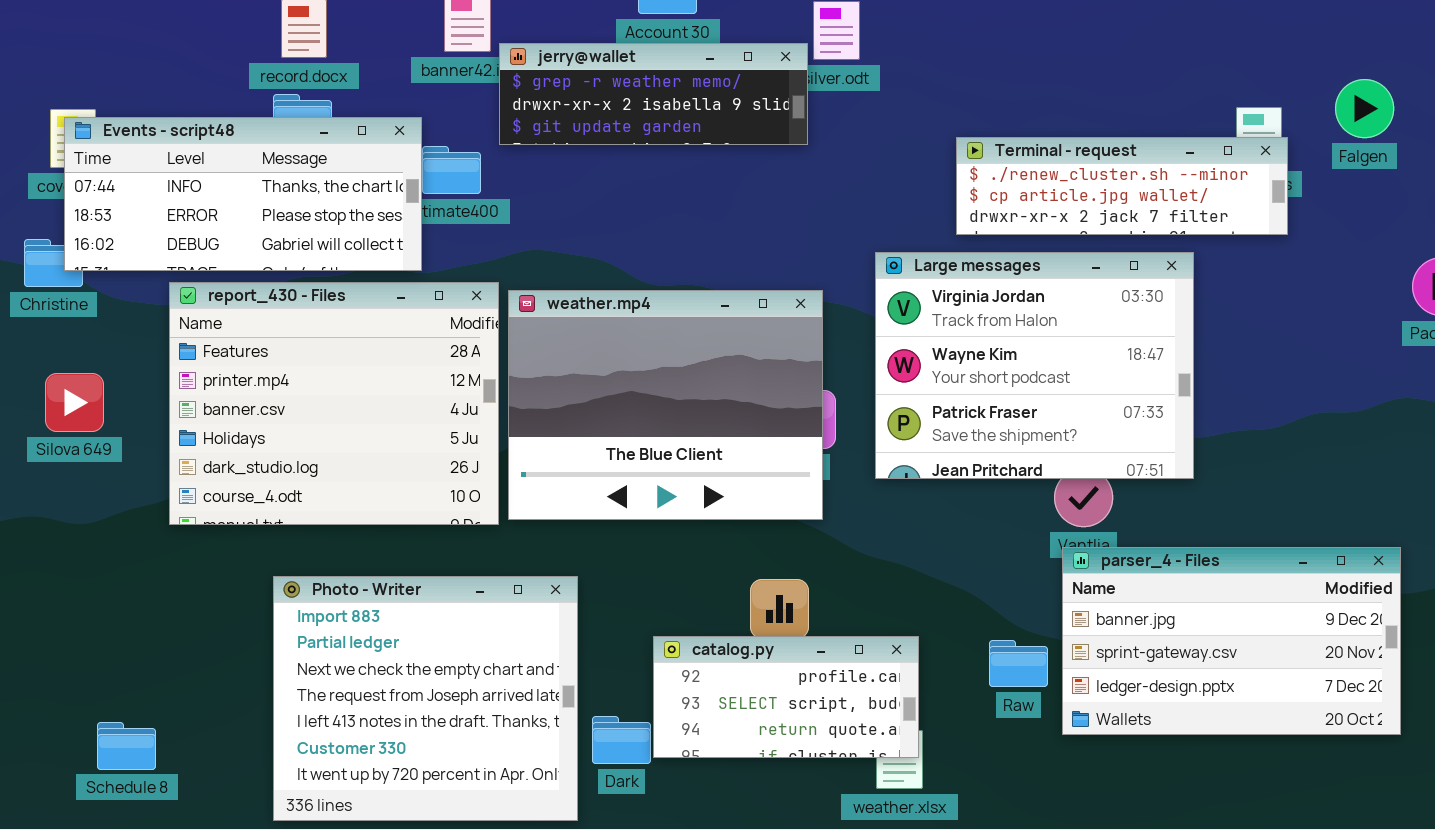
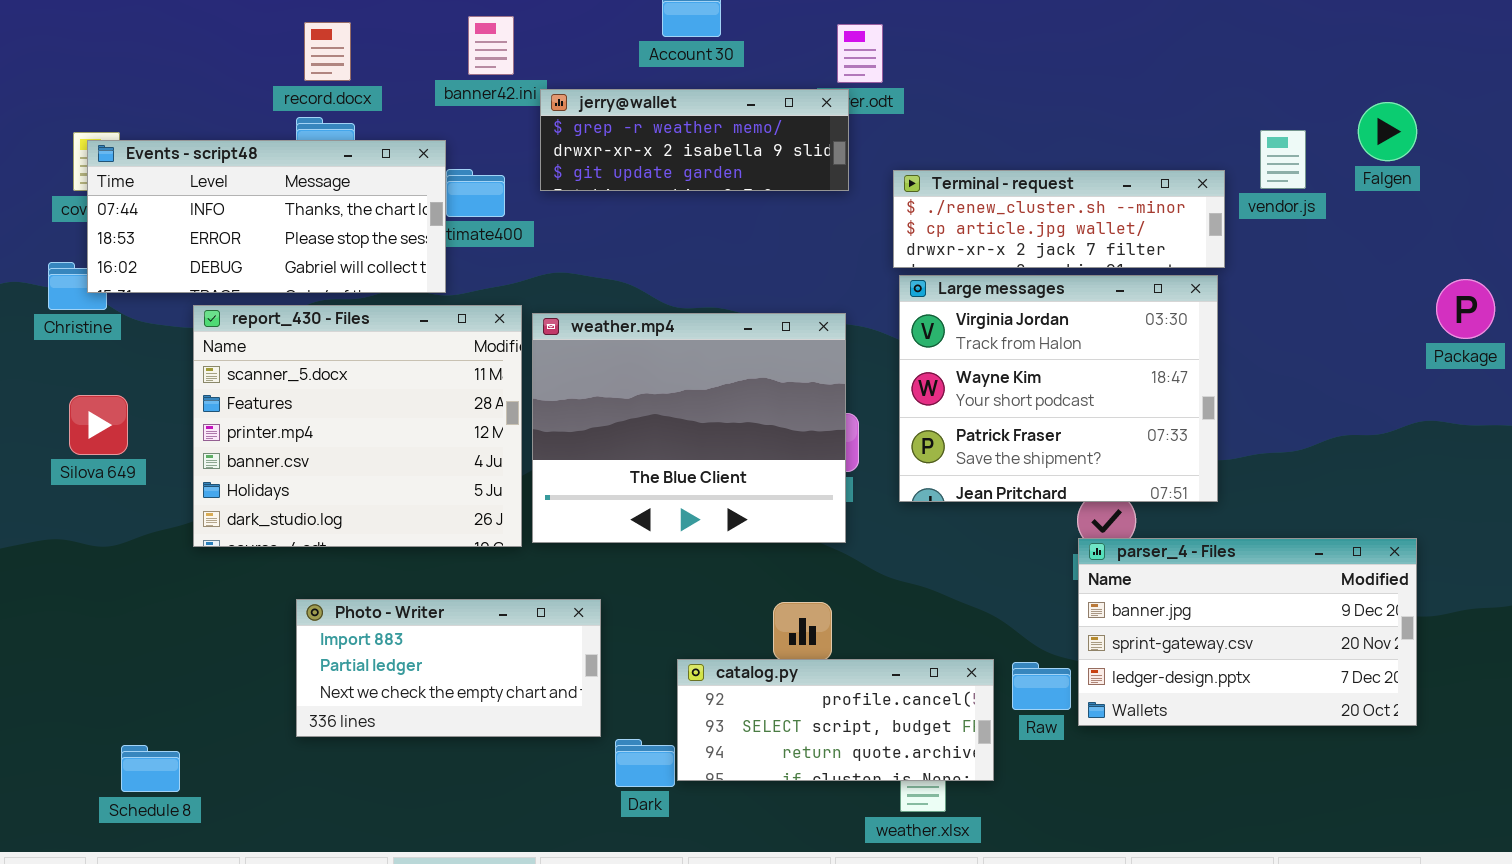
jerry@wallet: [499,43,808,145] -> [540,89,849,191], moved
Terminal - request: [956,137,1288,235] -> [893,170,1225,268], moved
report_430 - Files: [169,282,499,525] -> [193,305,522,547], scrolled up 1 row
parser_4 - Files: [1062,547,1401,735] -> [1078,538,1417,726], moved
Photo - Writer: [273,576,578,821] -> [296,599,601,737], resized
catalog.py: [653,636,919,758] -> [677,659,994,781], resized

